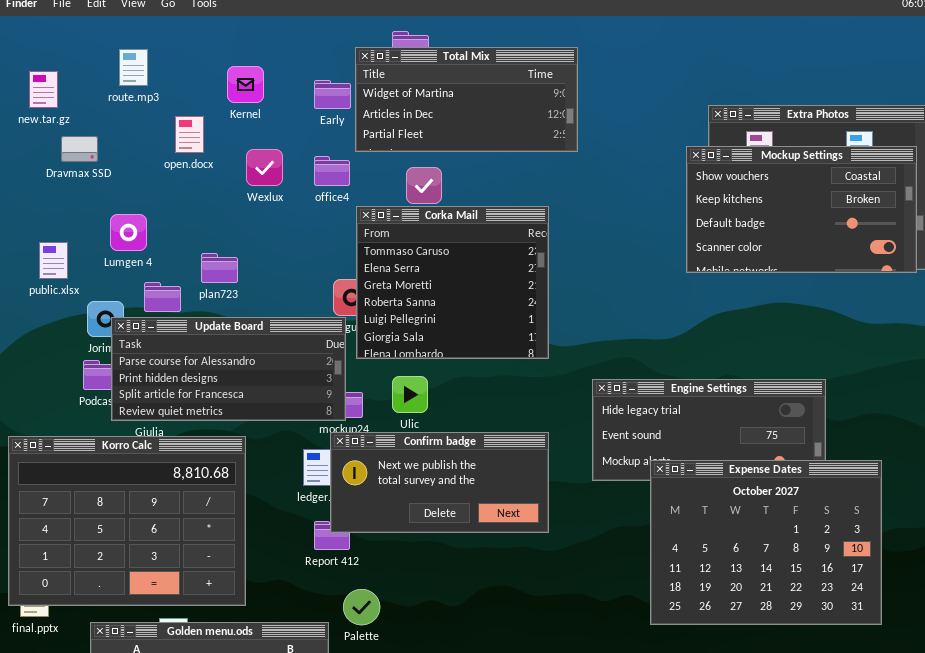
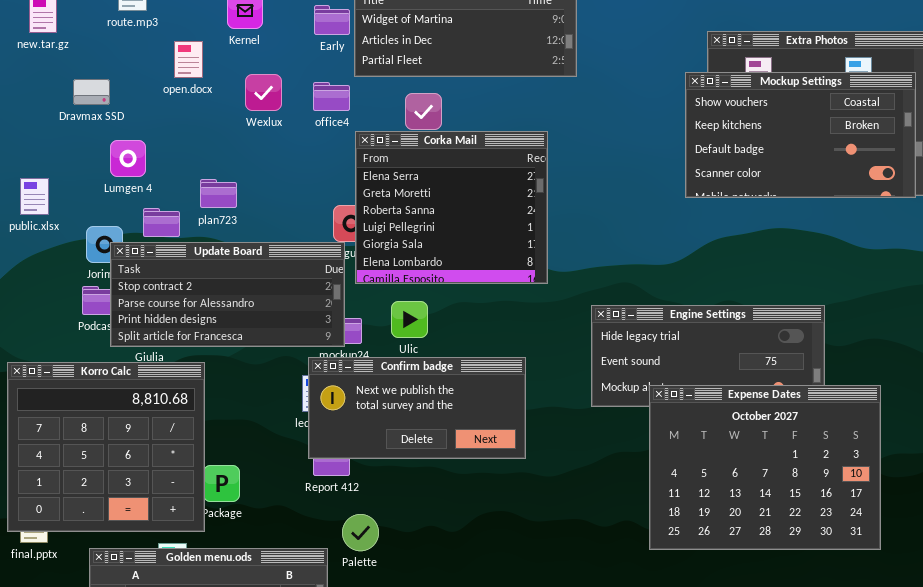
Dravmax SSD: [61,136,98,162] -> [73,79,110,105], moved
Corka Mail: [356,206,549,359] -> [355,131,548,284], scrolled down 1 row
public.xlsx: [39,242,68,279] -> [20,178,49,215], moved
Update Board: [111,317,346,421] -> [110,242,345,347], scrolled up 1 row
Confirm badge: [330,432,549,533] -> [308,357,526,459], moved
Korro Calc: [8,436,246,606] -> [7,362,205,532], resized

